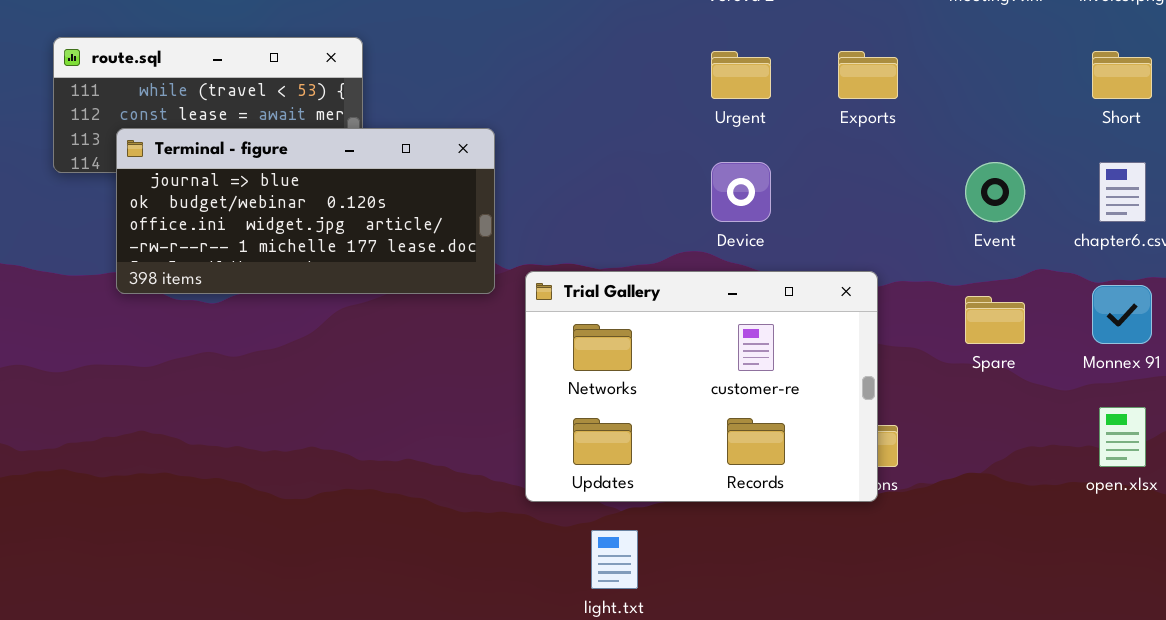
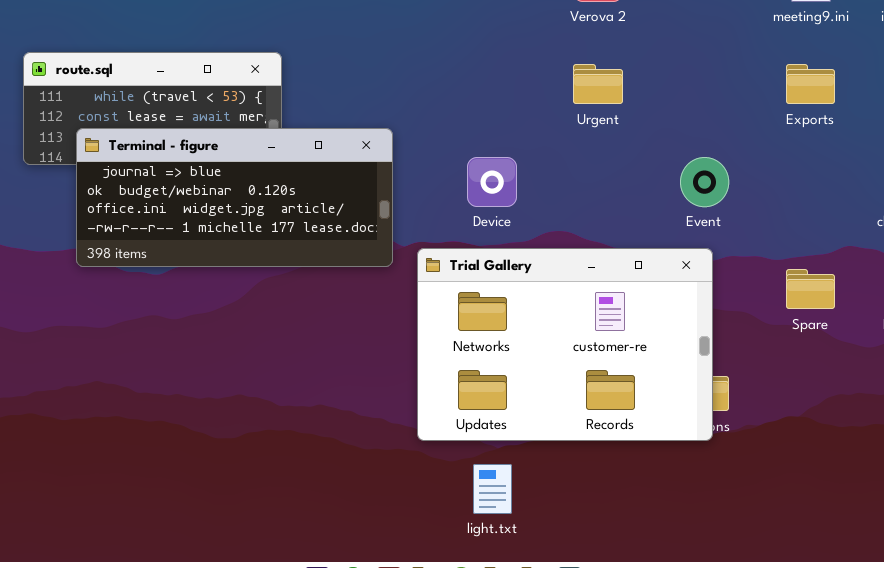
Exports: [838,51,898,99] -> [786,64,835,104], moved
Device: [711,162,771,222] -> [467,157,517,207], moved
Event: [965,162,1025,222] -> [680,157,729,207], moved

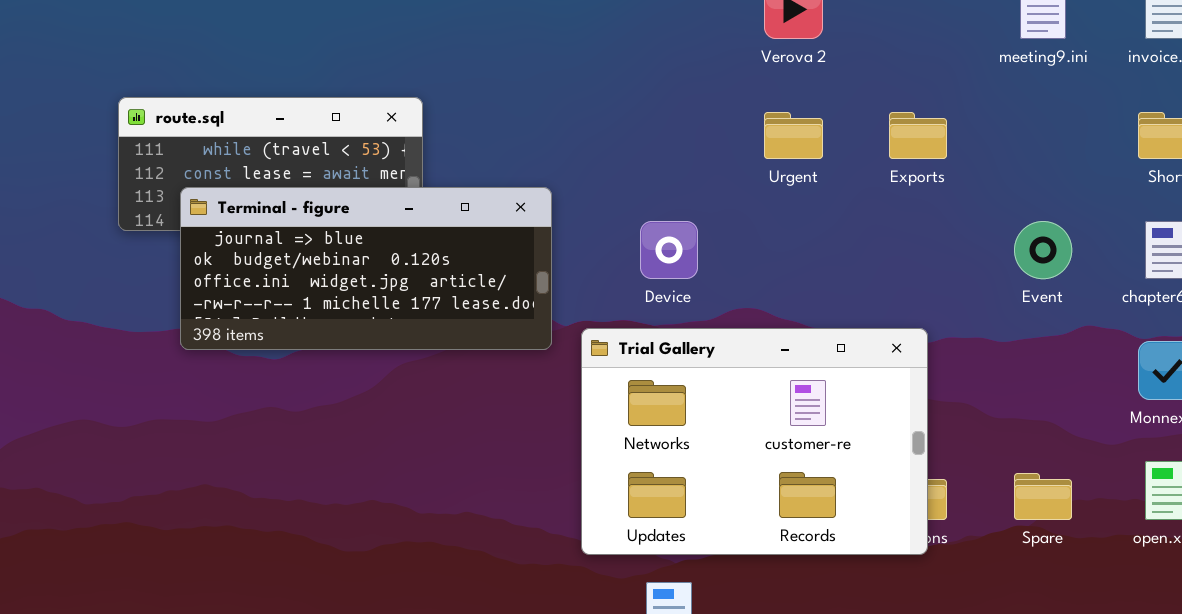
Exports: [786,64,835,104] -> [889,112,947,159], moved
Event: [680,157,729,207] -> [1014,221,1072,279], moved
Spare: [786,269,835,309] -> [1014,473,1072,520], moved

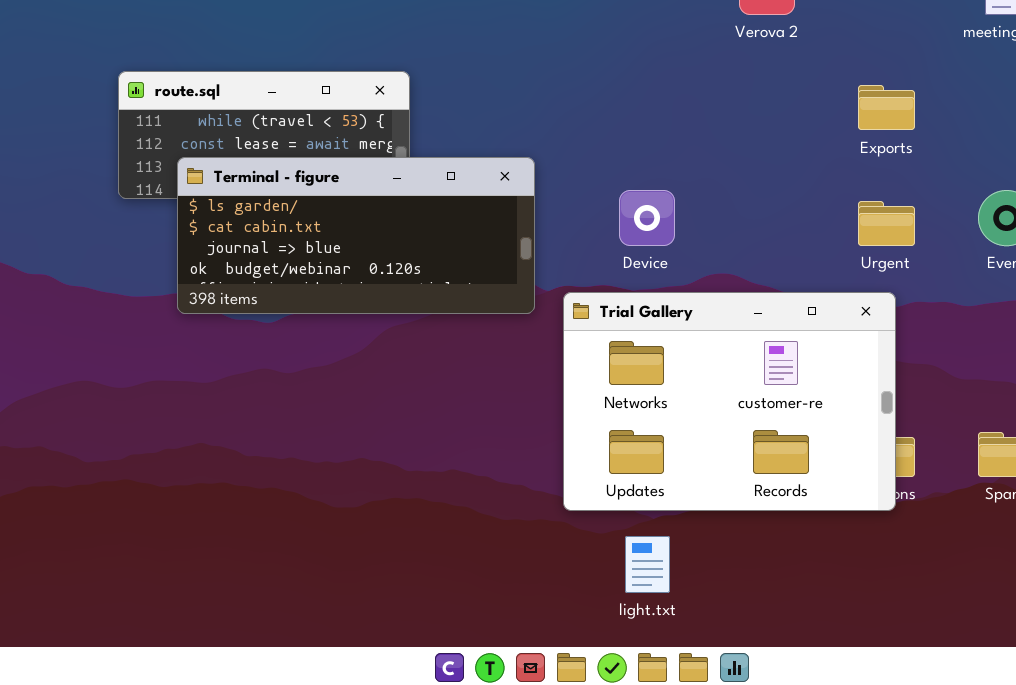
Urgent: [764,112,823,159] -> [858,201,915,246], moved
Terminal - figure: [180,187,552,350] -> [177,157,535,314], scrolled up 2 rows

